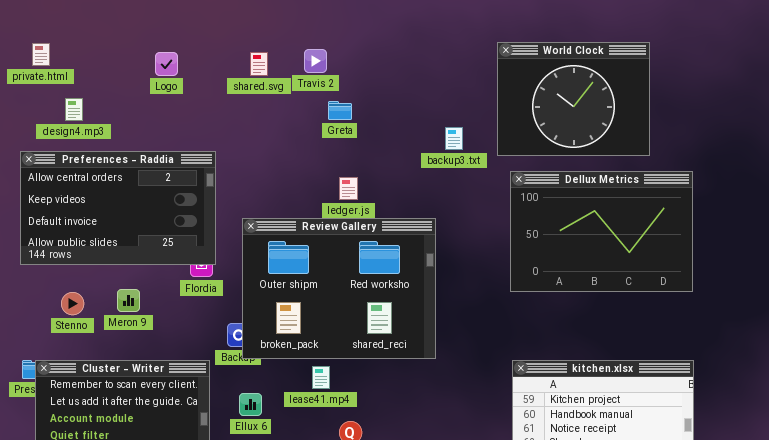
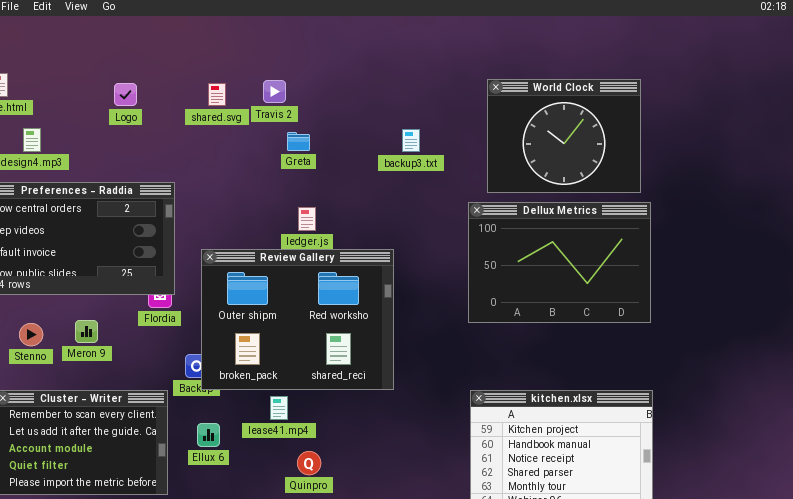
World Clock: [497,42,650,156] -> [487,79,641,193], moved
backup3.txt: [445,127,463,150] -> [402,129,420,152], moved

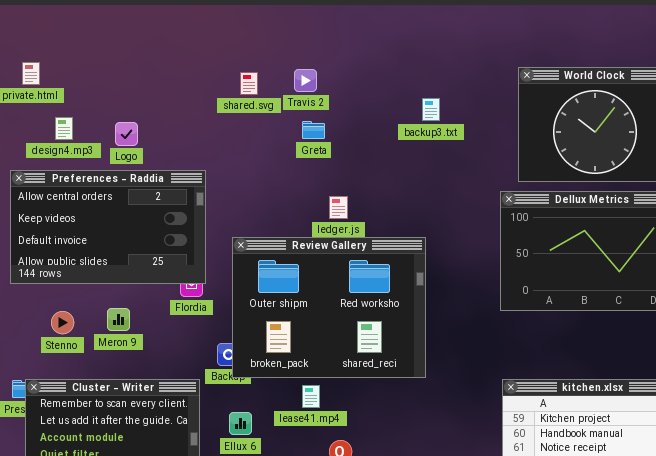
Logo: [114,83,137,106] -> [115,122,138,146], moved
backup3.txt: [402,129,420,152] -> [422,98,440,121], moved
Greta: [287,132,310,151] -> [302,121,325,139], moved

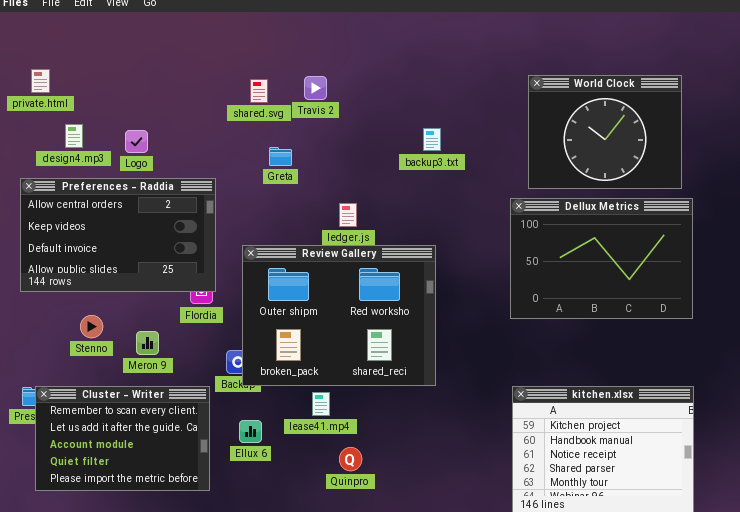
backup3.txt: [422,98,440,121] -> [423,128,441,151], moved
Greta: [302,121,325,139] -> [269,147,292,166], moved
Meron 9: [107,308,130,331] -> [136,331,159,355], moved
Stenno: [51,311,74,334] -> [80,315,103,338], moved

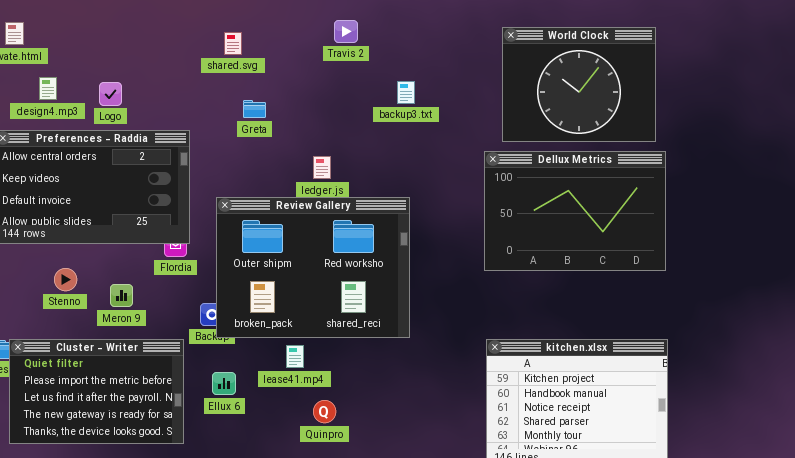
Travis 2: [304,76,327,100] -> [334,20,358,43], moved
Cluster - Writer: [35,386,210,491] -> [9,339,184,444], scrolled down 3 rows

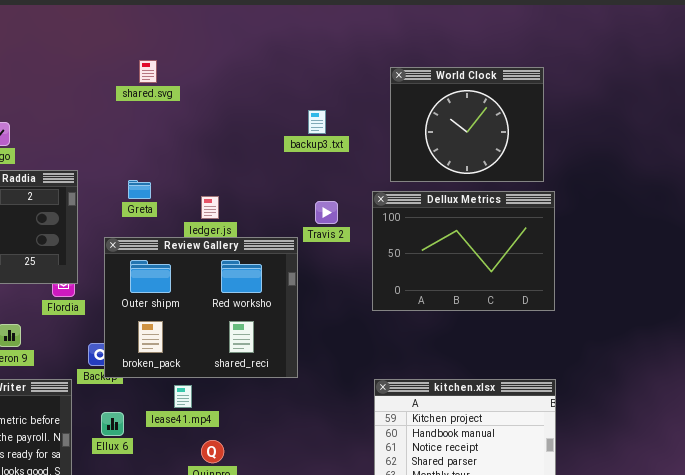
Travis 2: [334,20,358,43] -> [315,201,338,224], moved
shared.svg: [224,32,242,55] -> [139,60,157,83], moved
backup3.txt: [397,81,415,104] -> [308,110,326,134], moved
Greta: [243,100,266,118] -> [128,180,151,199], moved

